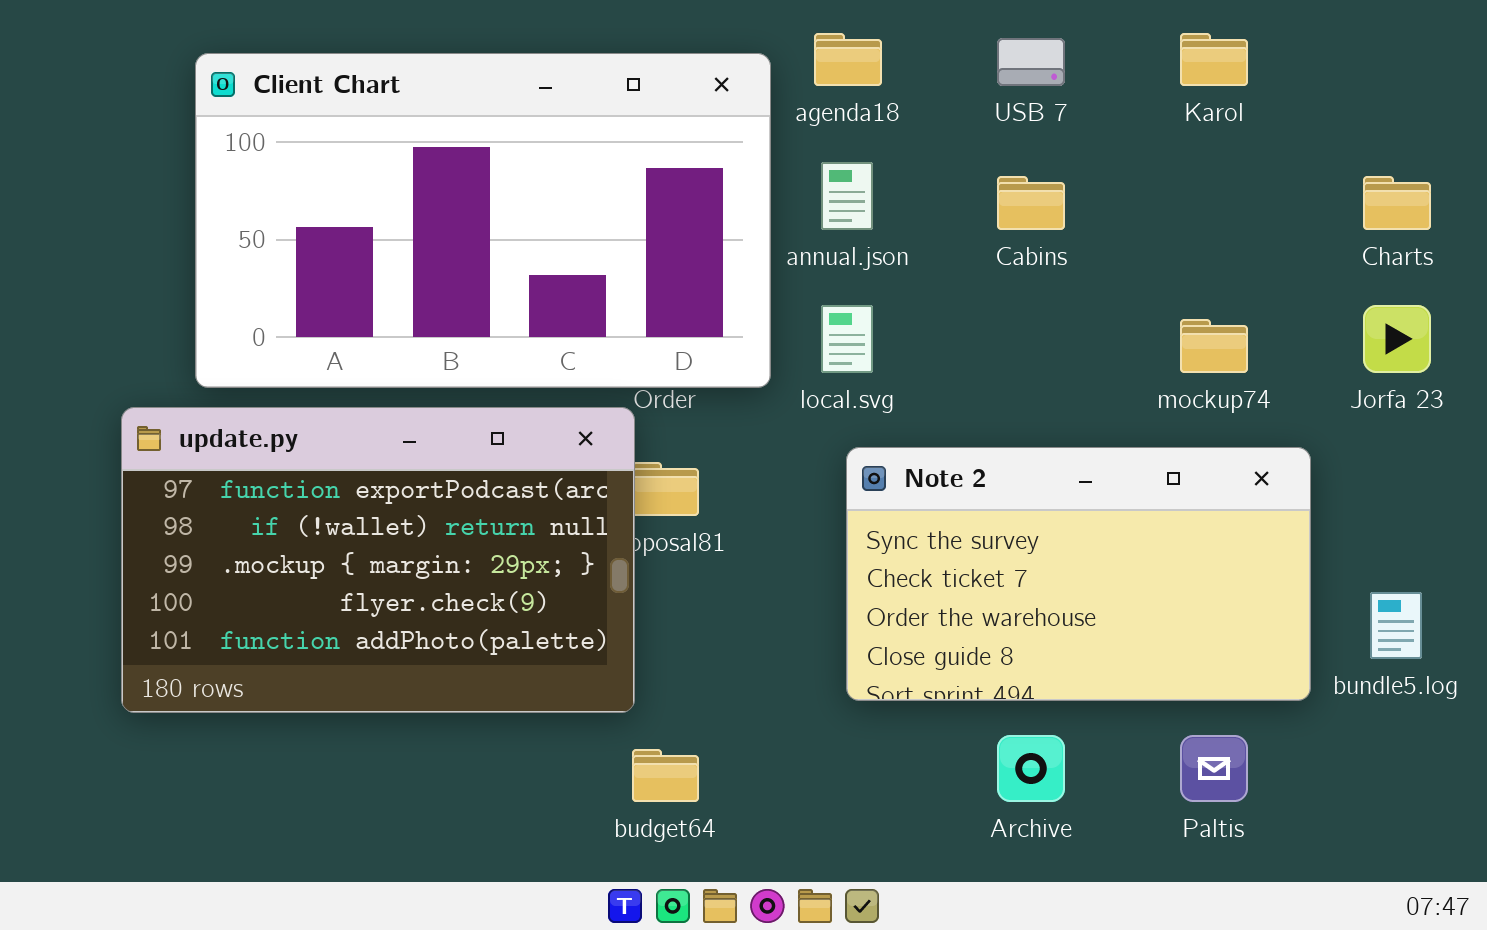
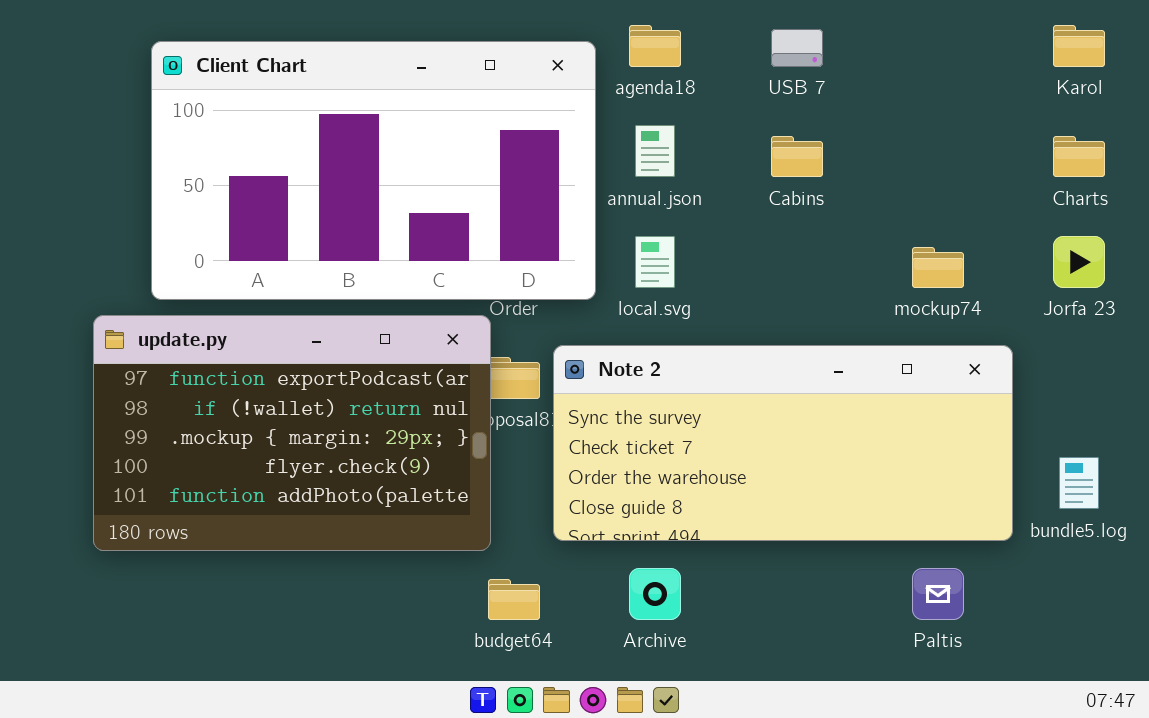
Karol: [1180,33,1248,86] -> [1053,25,1105,67], moved
Note 2: [846,447,1311,701] -> [553,345,1013,541], resized
Archive: [997,735,1065,802] -> [629,568,681,620], moved

